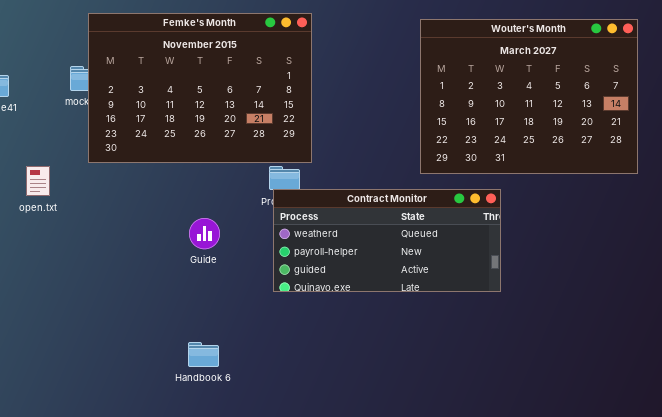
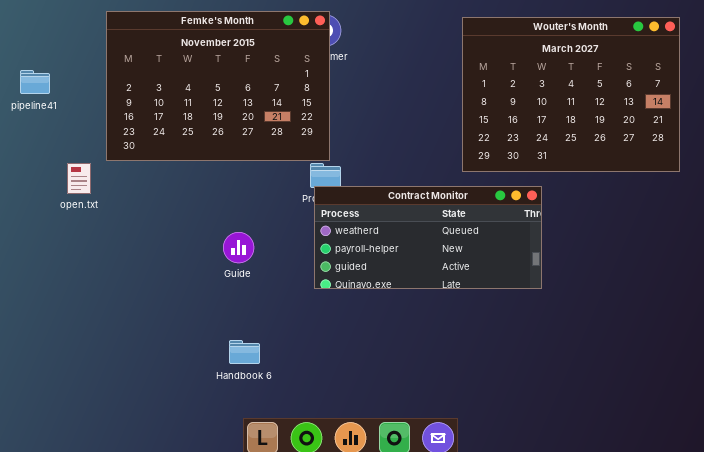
Femke's Month: [88,13,312,163] -> [106,11,330,161], moved
Guide: [189,218,220,249] -> [223,232,254,263], moved

